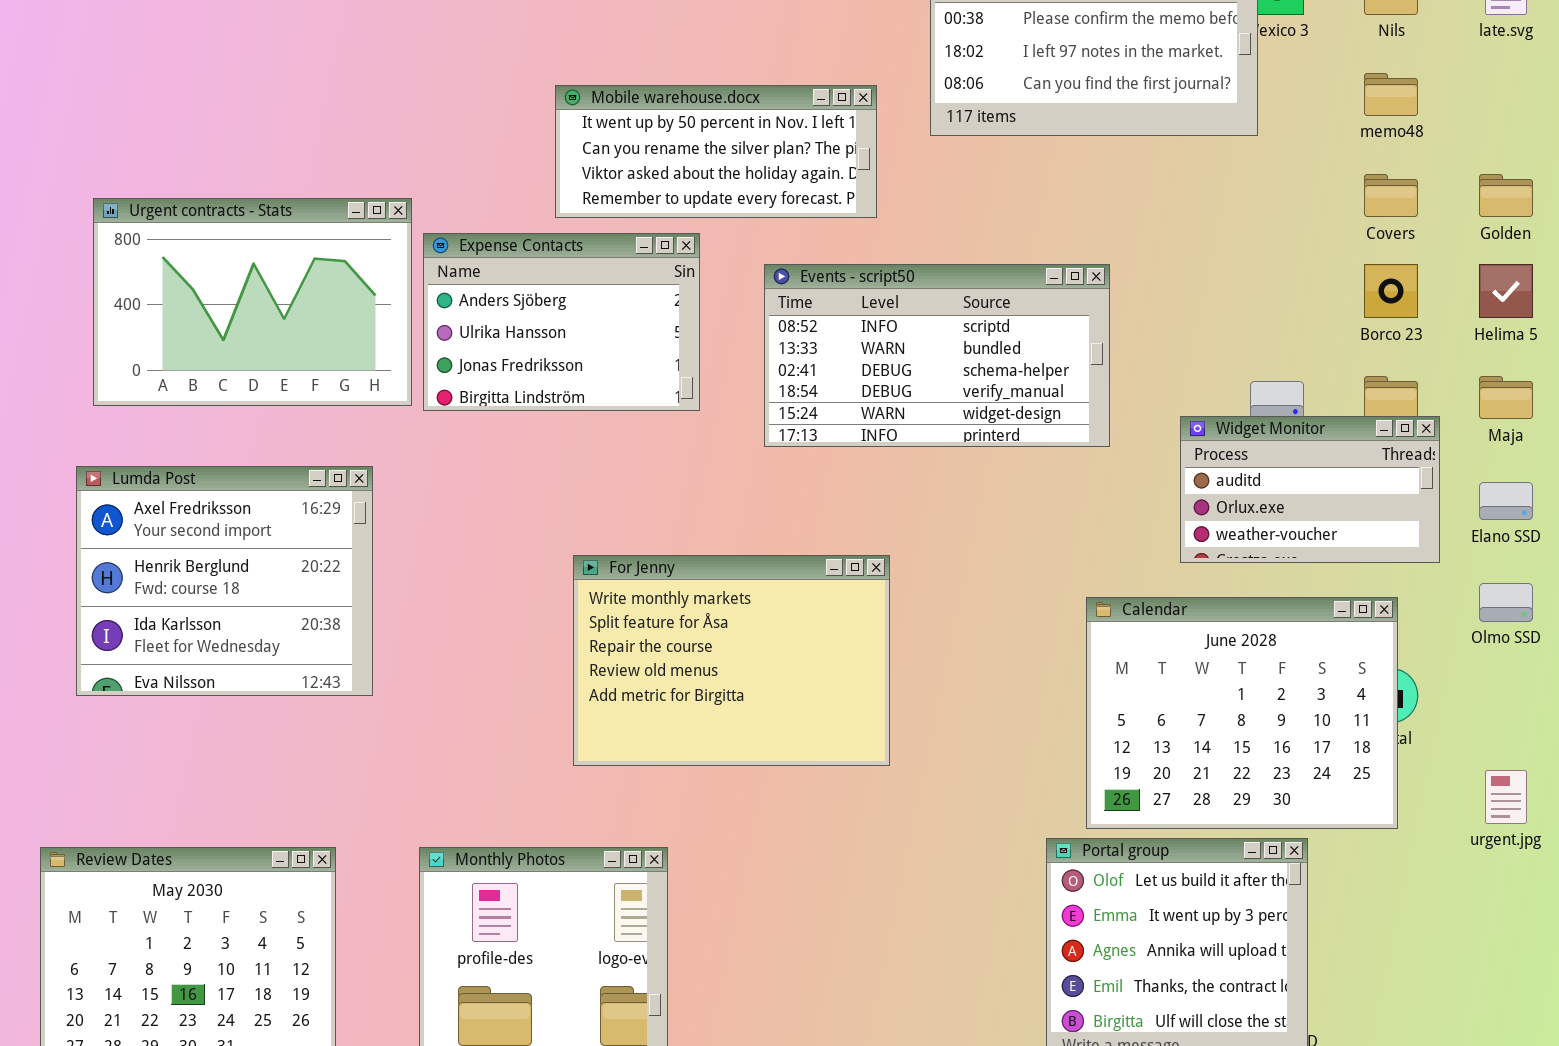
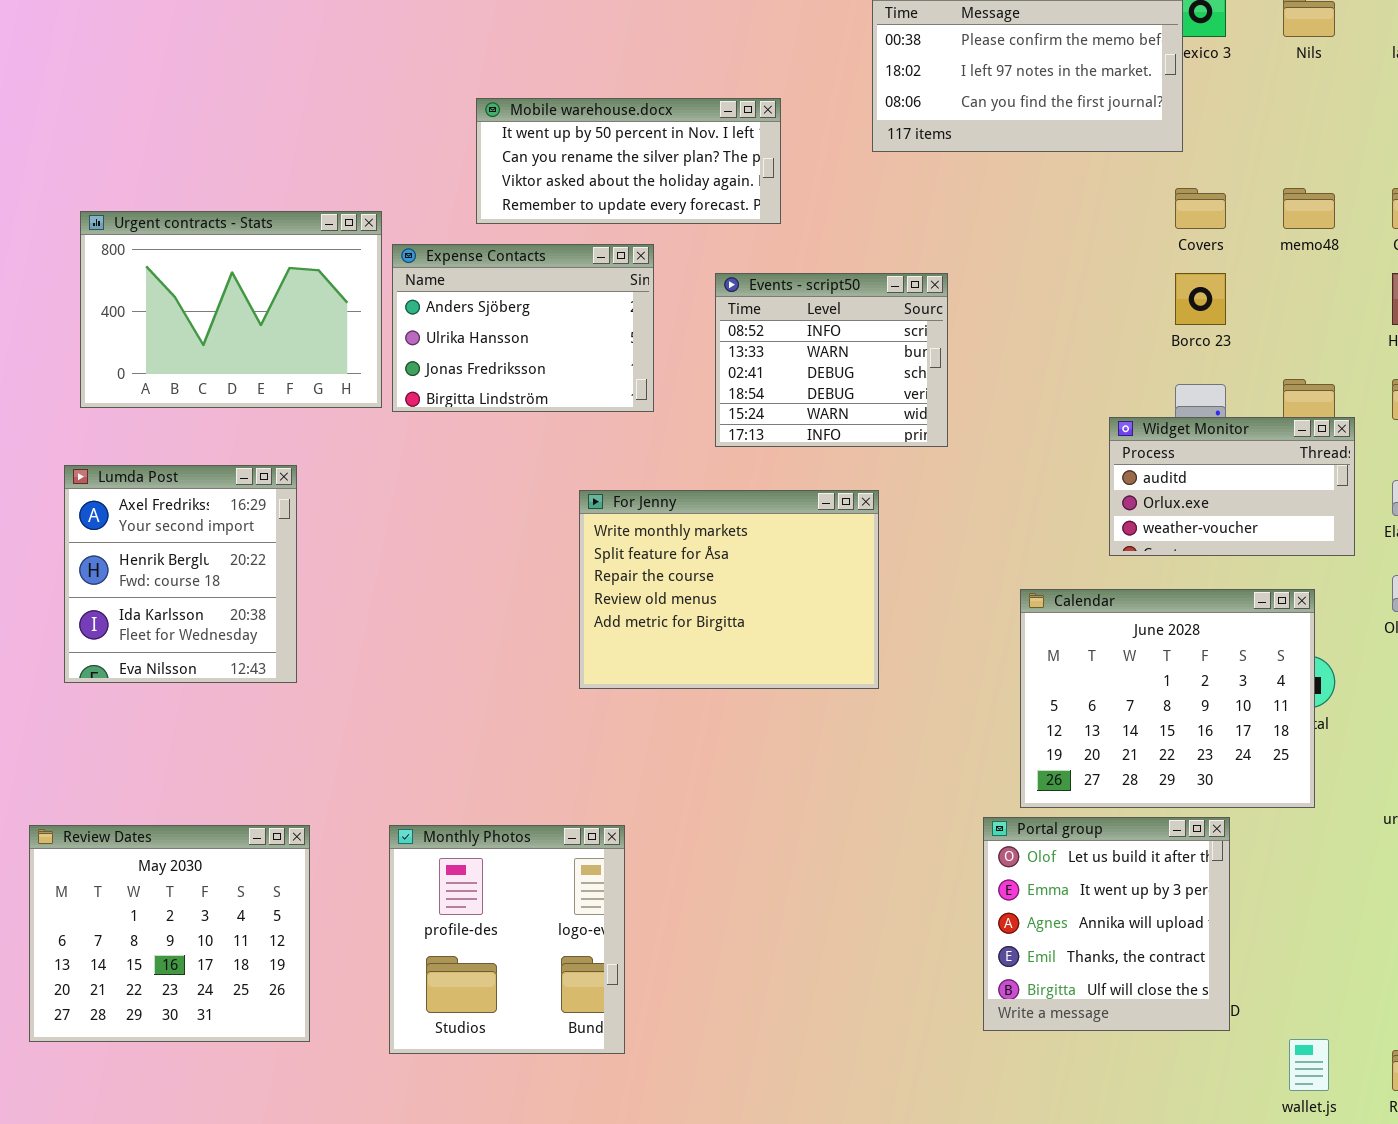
memo48: [1364,73,1418,116] -> [1283,188,1335,229], moved
Mobile warehouse.docx: [555,85,877,218] -> [476,98,781,224], moved
Covers: [1364,174,1418,217] -> [1175,188,1226,229], moved
Events - script50: [764,264,1110,447] -> [715,273,948,447], resized
Borco 23: [1364,264,1418,318] -> [1175,273,1226,325], moved
Lumda Post: [76,466,373,696] -> [64,465,297,683], resized
For Jenny: [573,555,890,766] -> [579,490,879,689], moved

